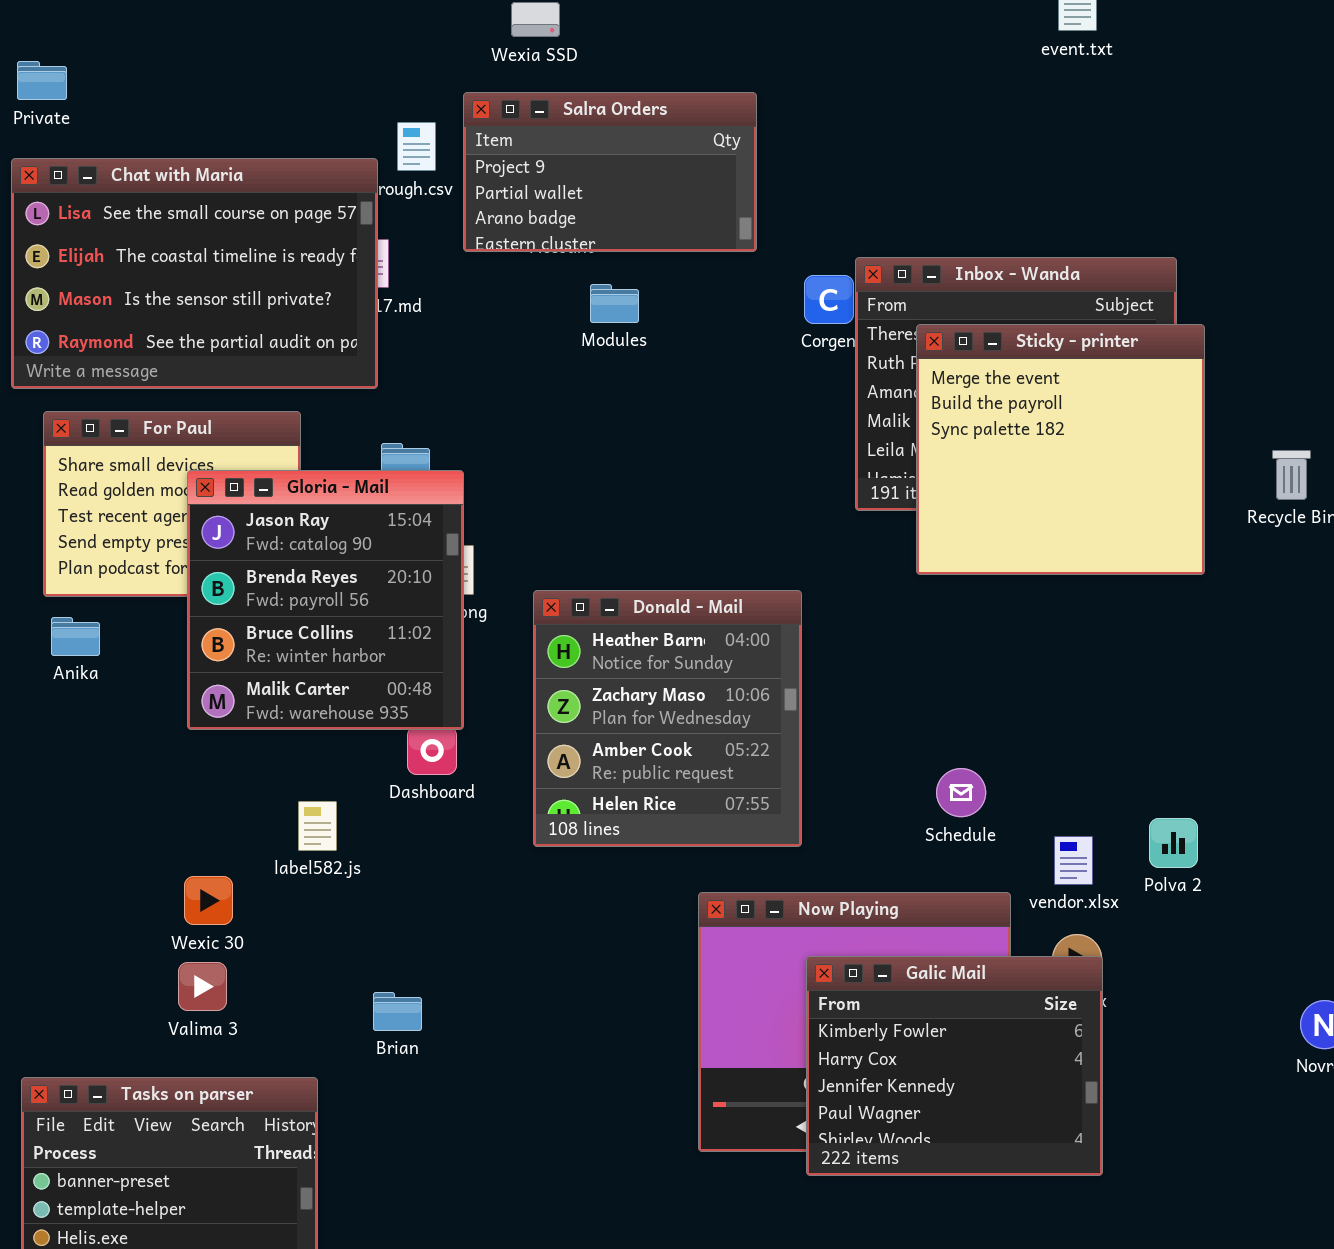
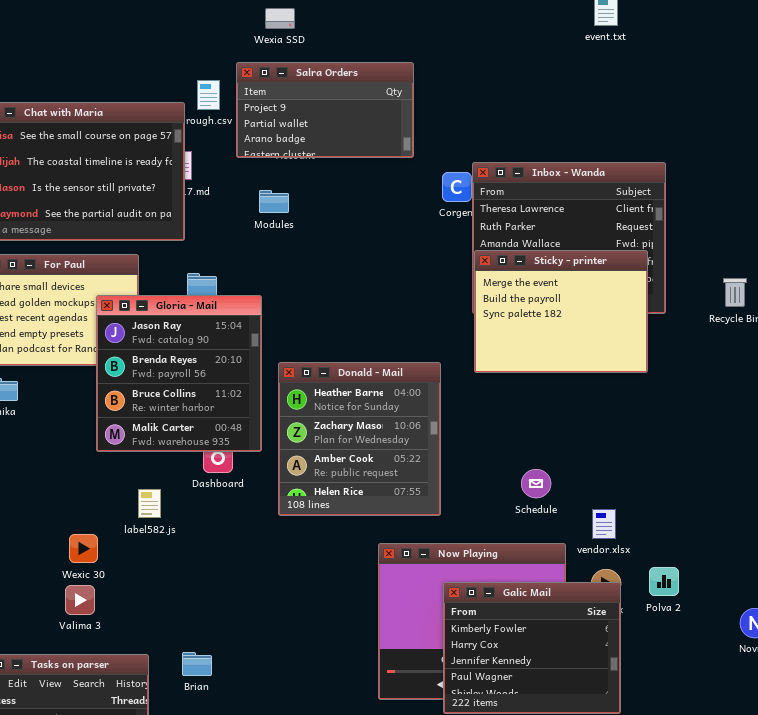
Modules: [590,284,639,323] -> [259,190,289,213], moved
Sticky - printer: [916,324,1205,575] -> [474,250,648,373], moved, resized
Gloria - Mail: [187,470,464,730] -> [96,295,262,452], moved
Polva 2: [1149,818,1198,868] -> [649,567,679,596], moved
Brian: [373,992,422,1031] -> [182,652,212,676], moved

